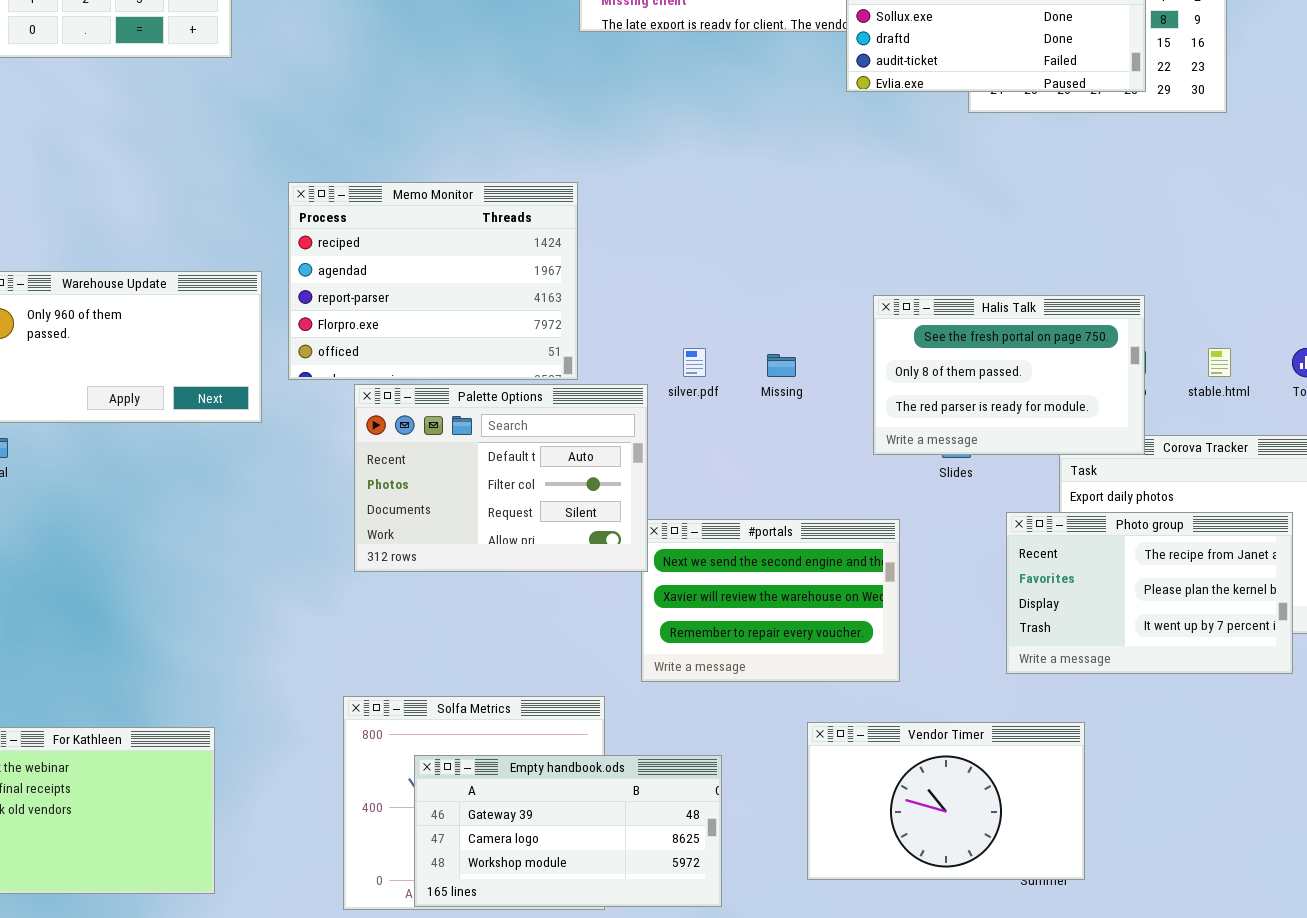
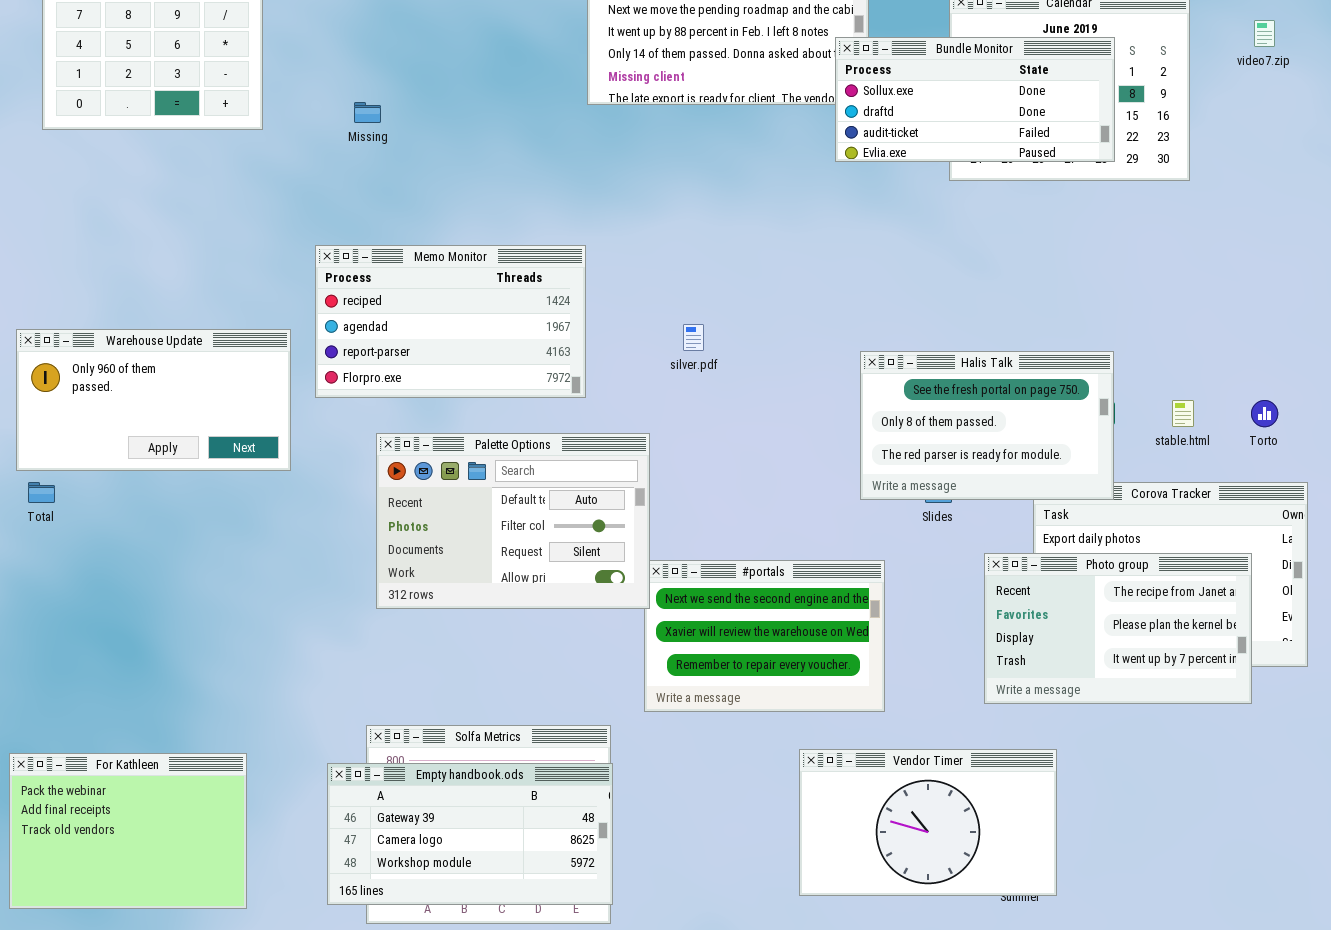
Memo Monitor: [288,182,578,380] -> [315,245,586,398], resized
silver.pdf: [683,348,706,377] -> [683,324,704,351], moved
Missing: [767,354,796,377] -> [354,102,381,123], moved
Empty handbook.ods: [414,755,722,907] -> [327,763,613,905], moved

